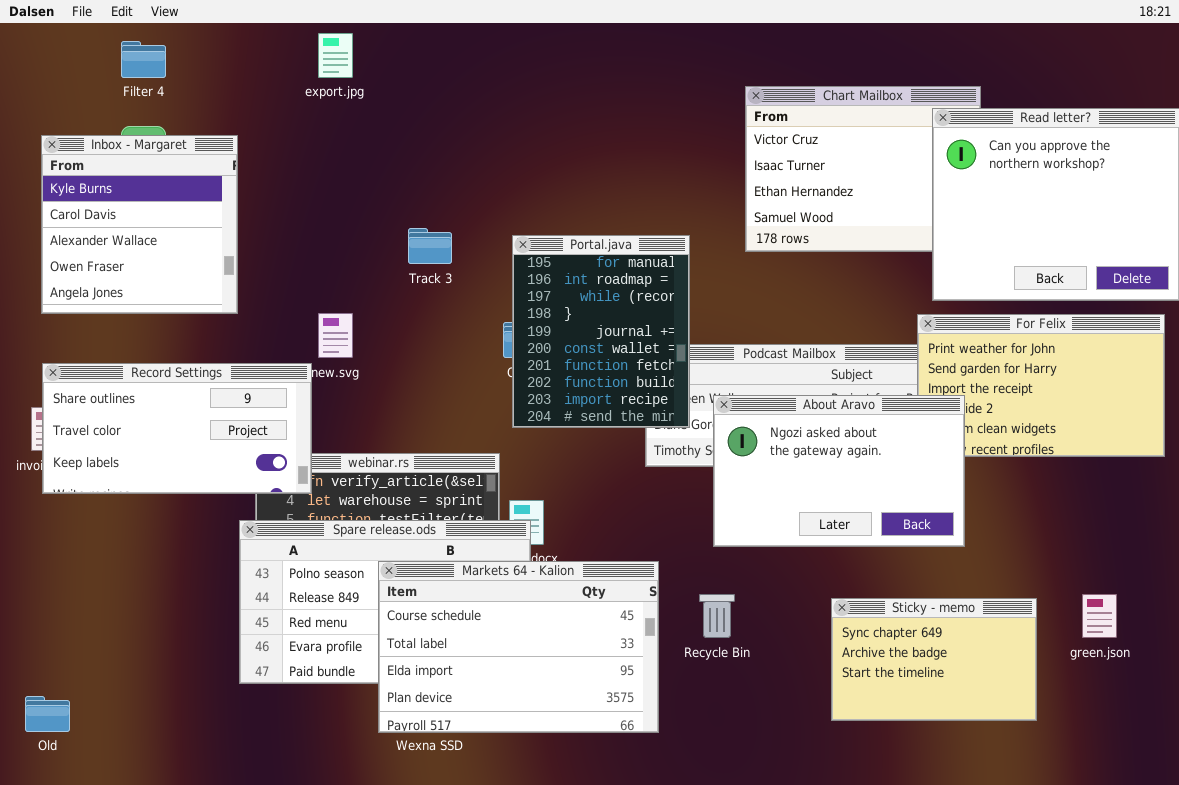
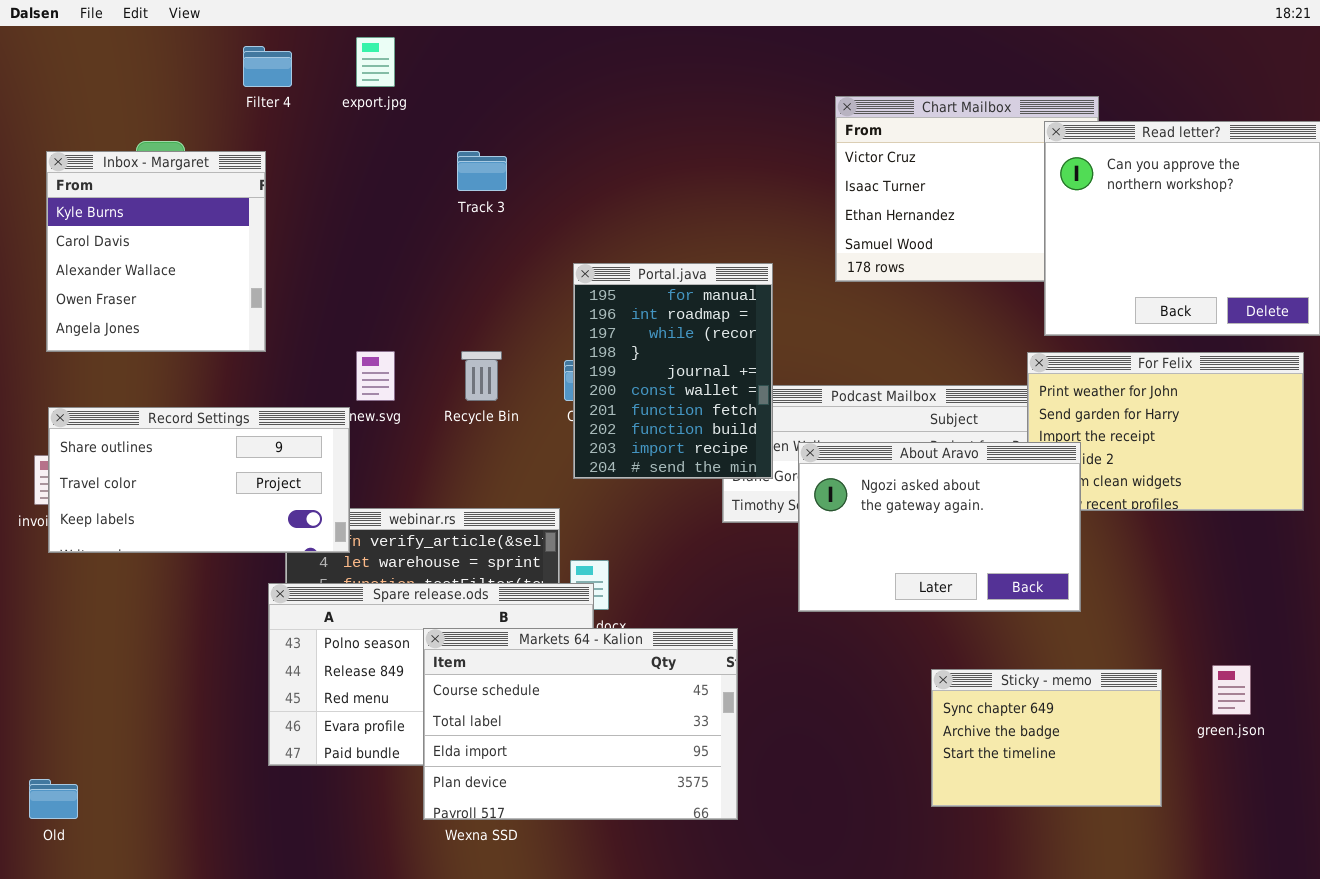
Filter 4: [121,41,166,78] -> [243,46,292,87], moved
Track 3: [408,228,452,264] -> [457,151,507,191], moved
Recycle Bin: [699,594,735,638] -> [461,351,502,401], moved

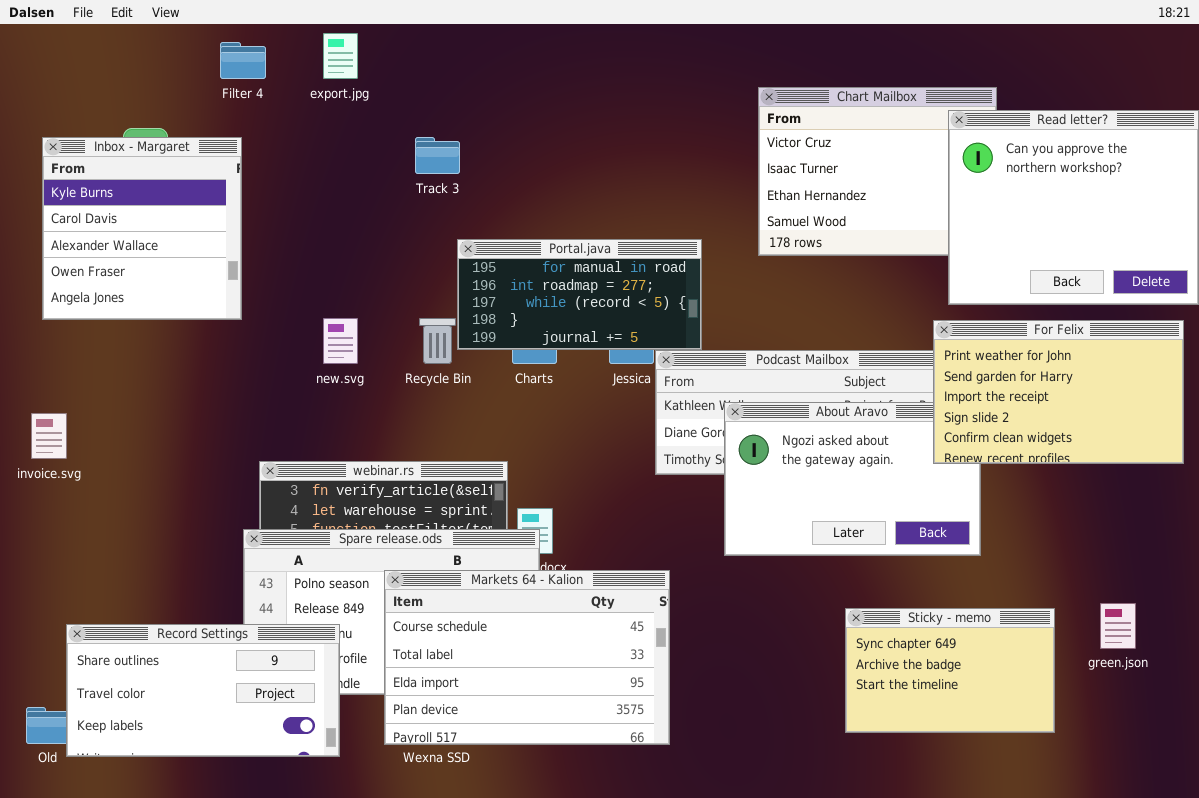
Portal.java: [573,263,773,479] -> [457,239,702,350], resized
For Felix: [1027,352,1304,511] -> [933,320,1184,464], raised
Record Settings: [48,407,350,553] -> [66,624,340,757], moved

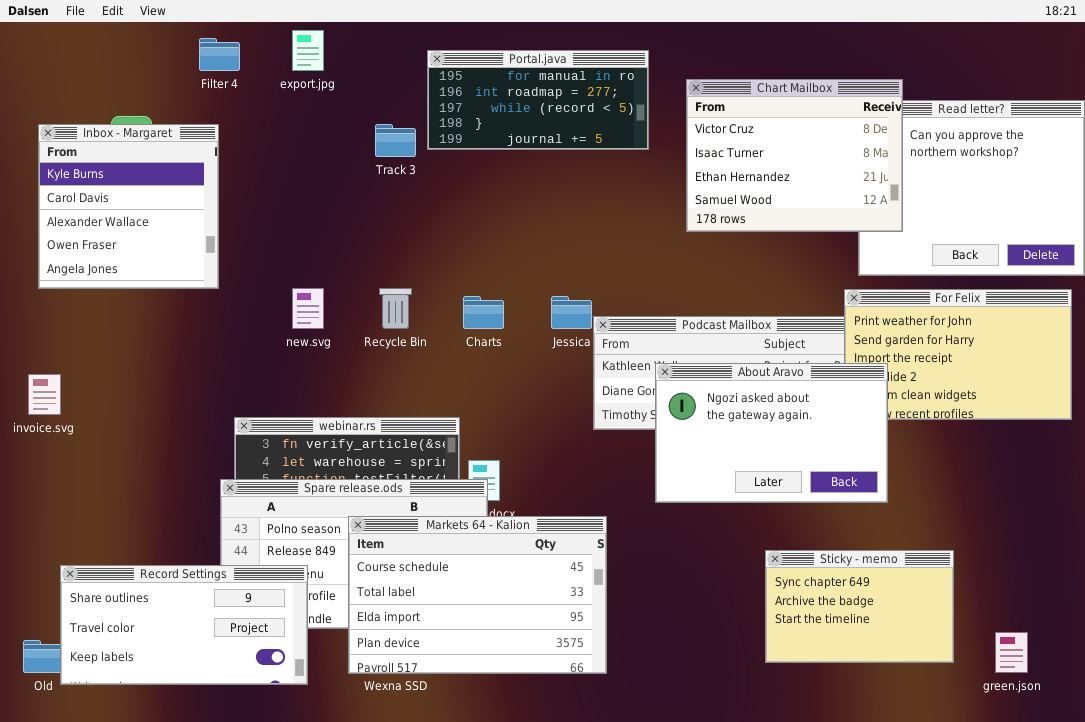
Chart Mailbox: [758,87,997,256] -> [686,79,903,232], raised
Portal.java: [457,239,702,350] -> [427,50,649,150], moved
About Aravo: [724,402,981,556] -> [655,363,888,503], raised
green.json: [1100,603,1136,649] -> [995,632,1028,673], moved

